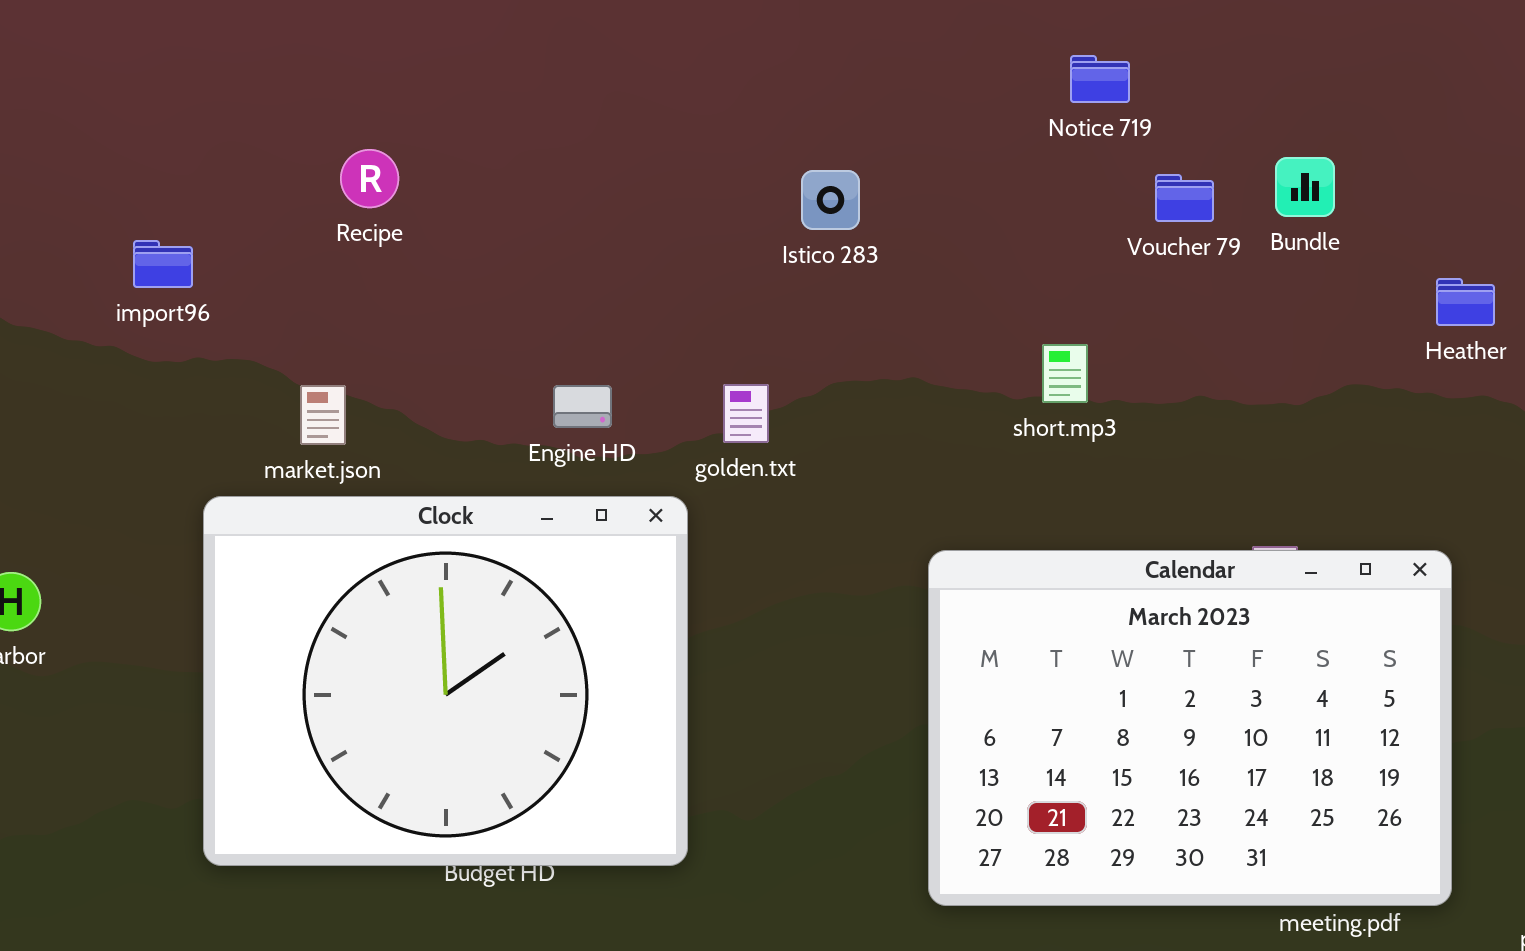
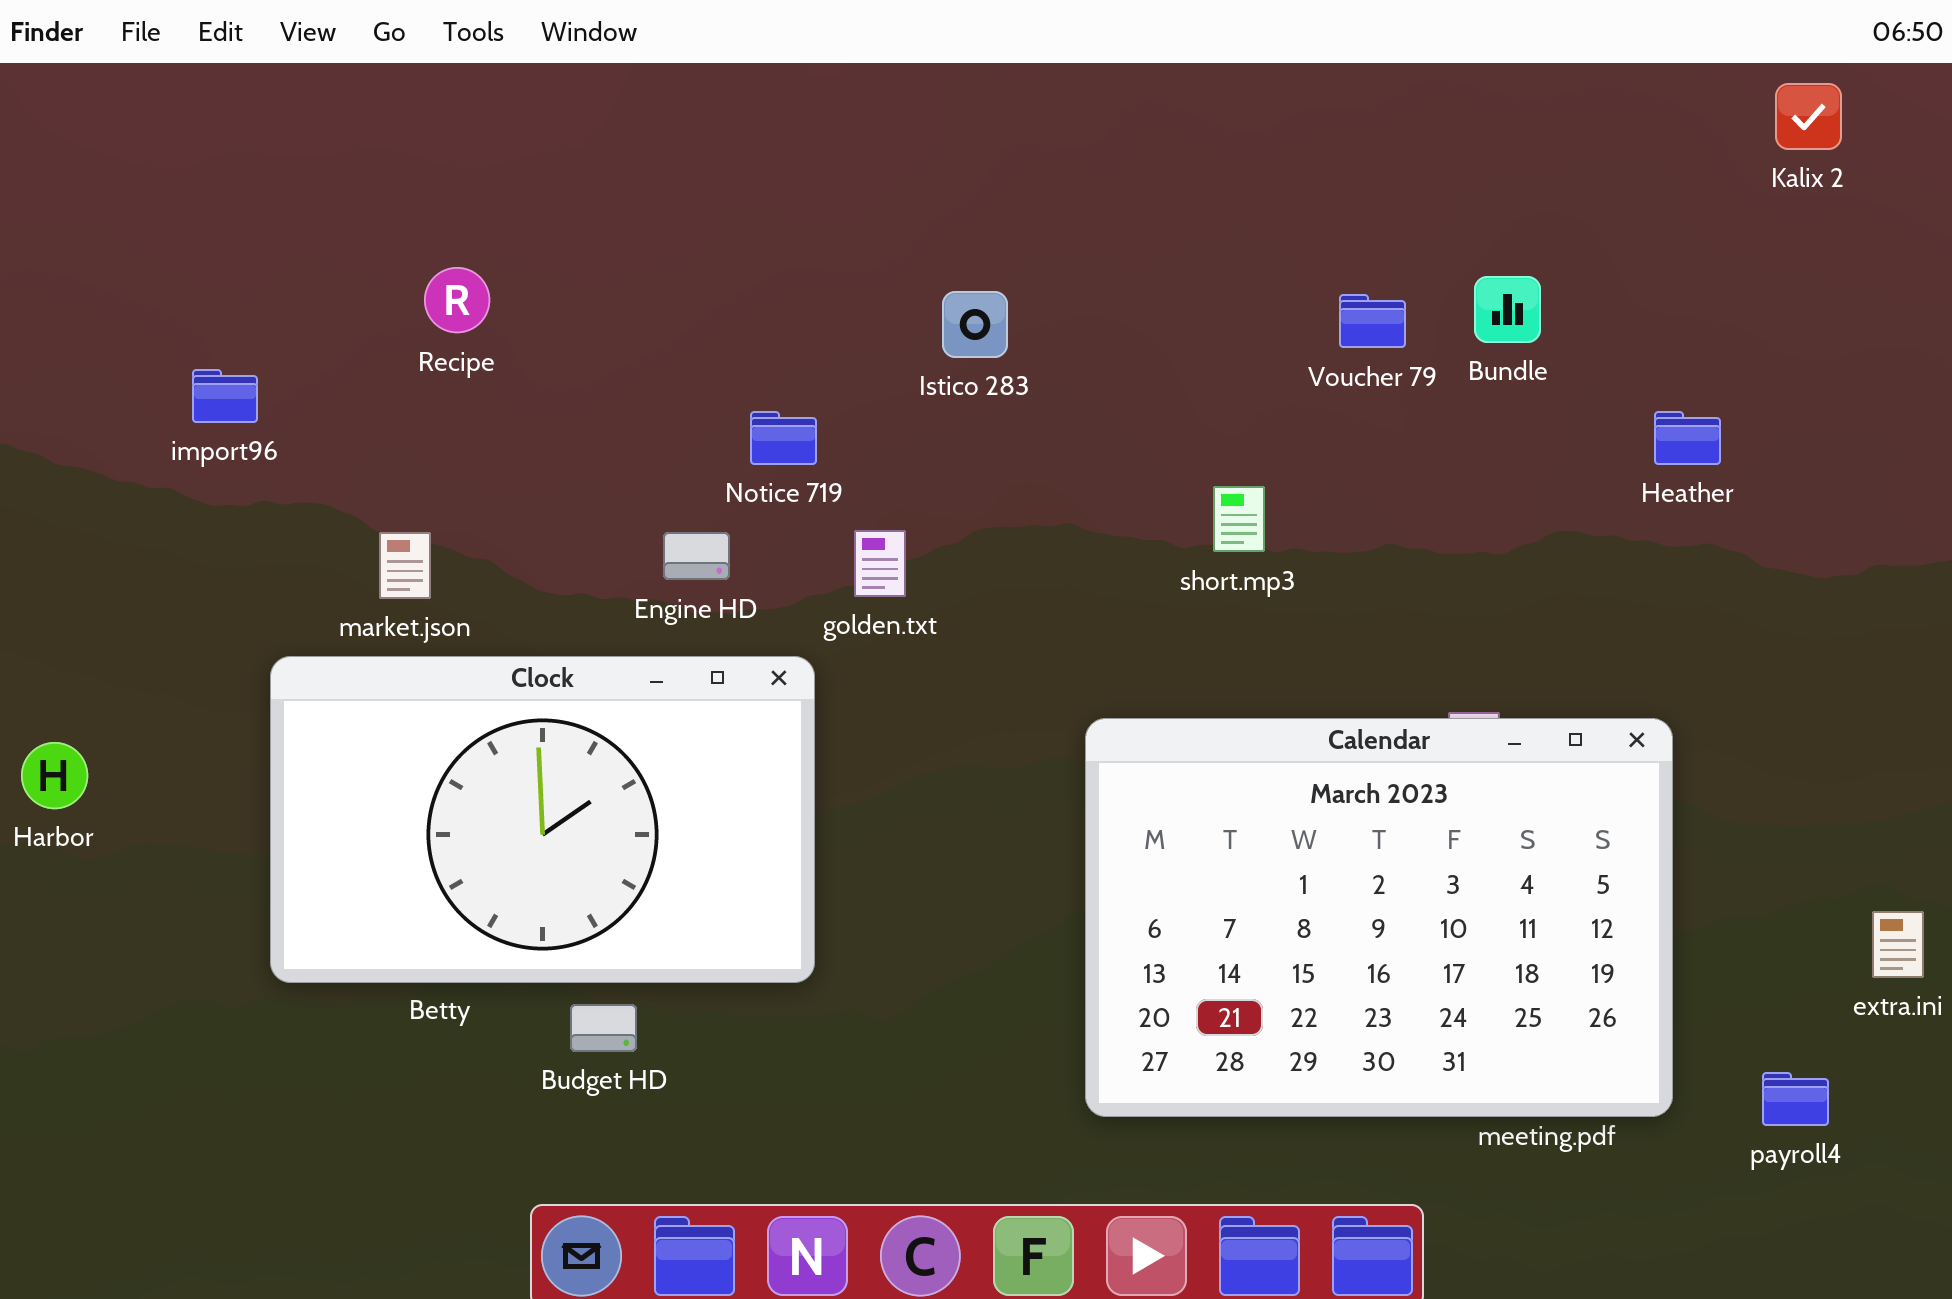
Notice 719: [1070,55,1130,103] -> [750,411,817,465], moved
Clock: [203,496,688,866] -> [270,656,815,983], resized

